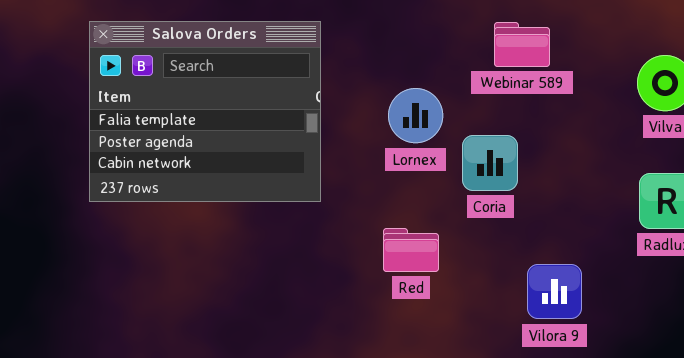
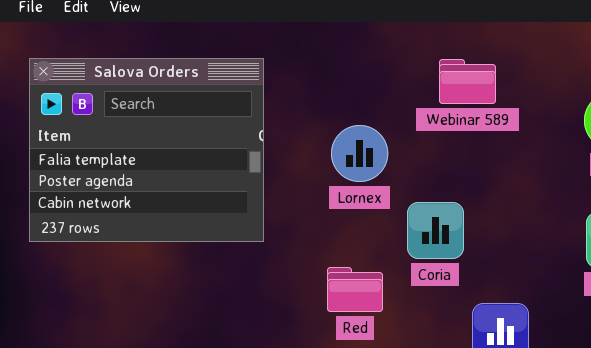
Coria: [462,135,518,191] -> [407,202,464,259], moved

